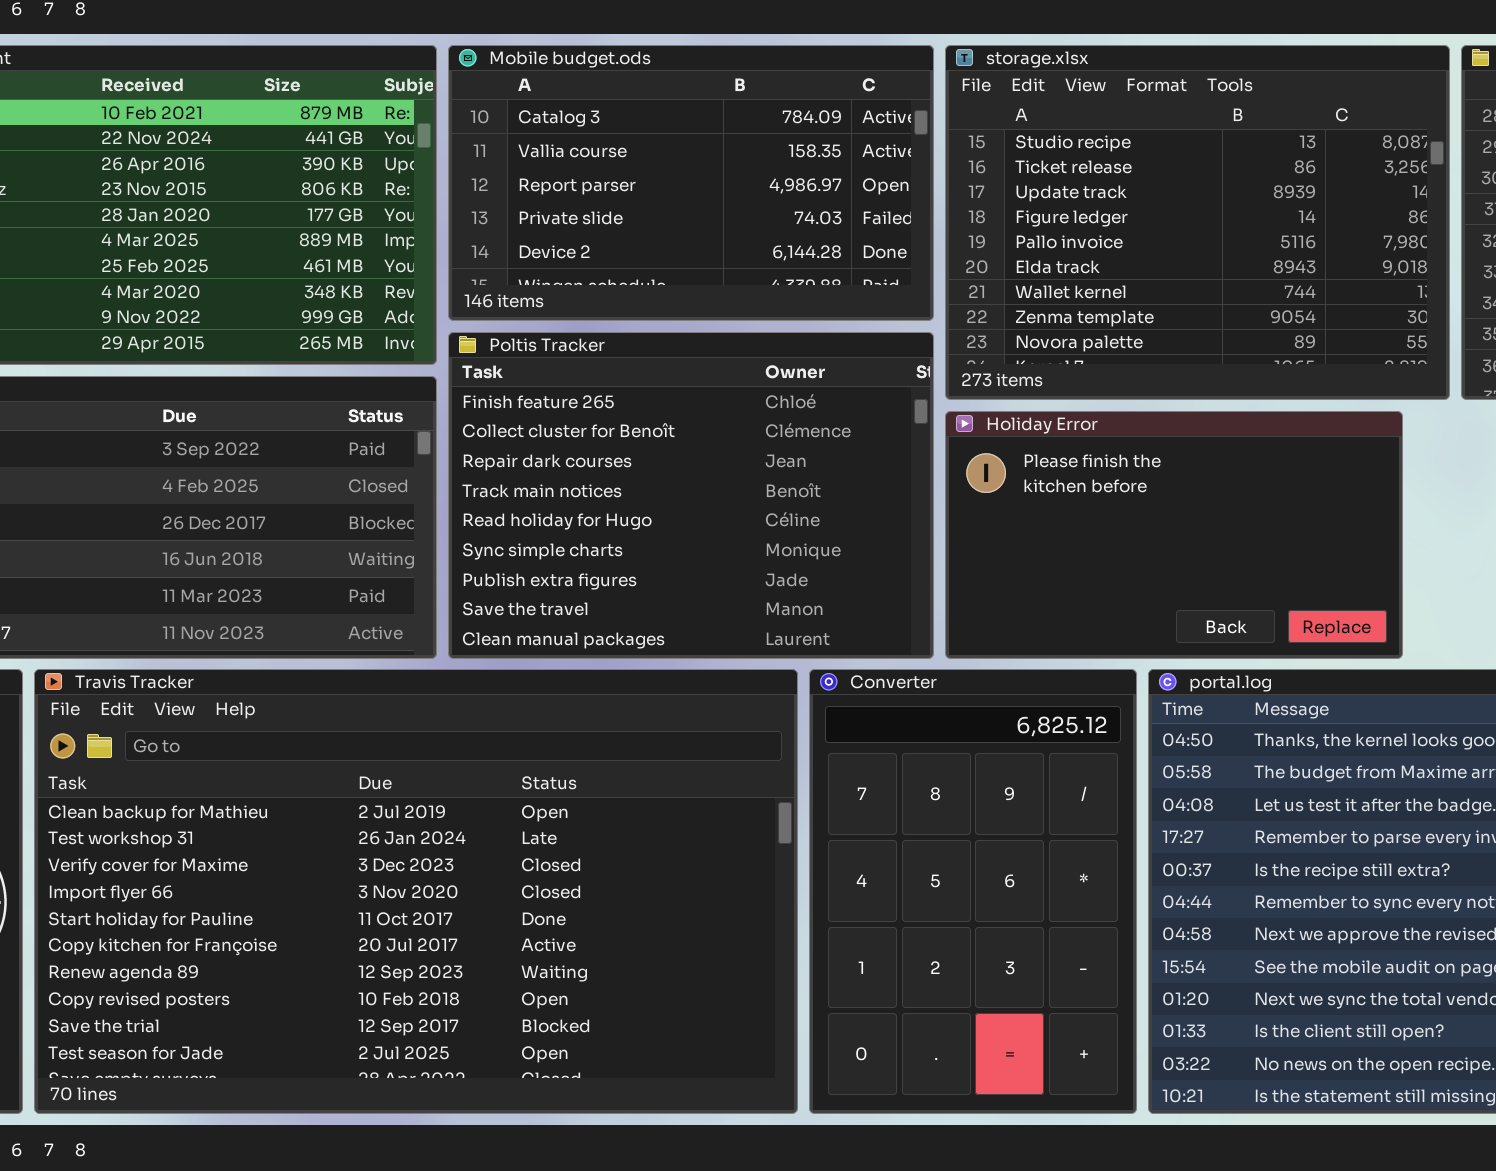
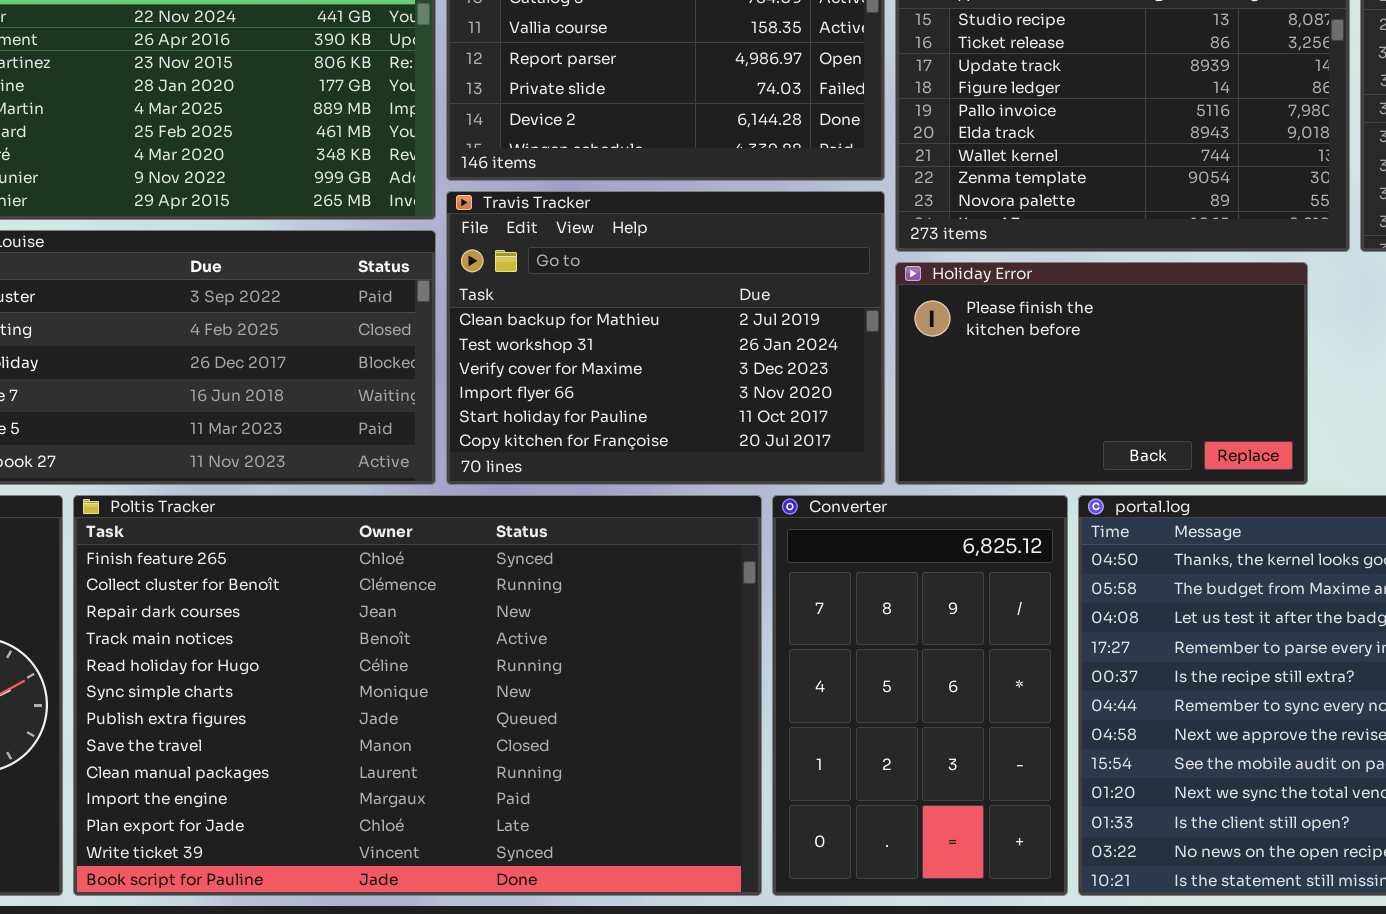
Poltis Tracker: [448,332,934,659] -> [73,495,762,896], moved, resized
Travis Tracker: [34,669,798,1114] -> [446,191,885,485], moved, resized

